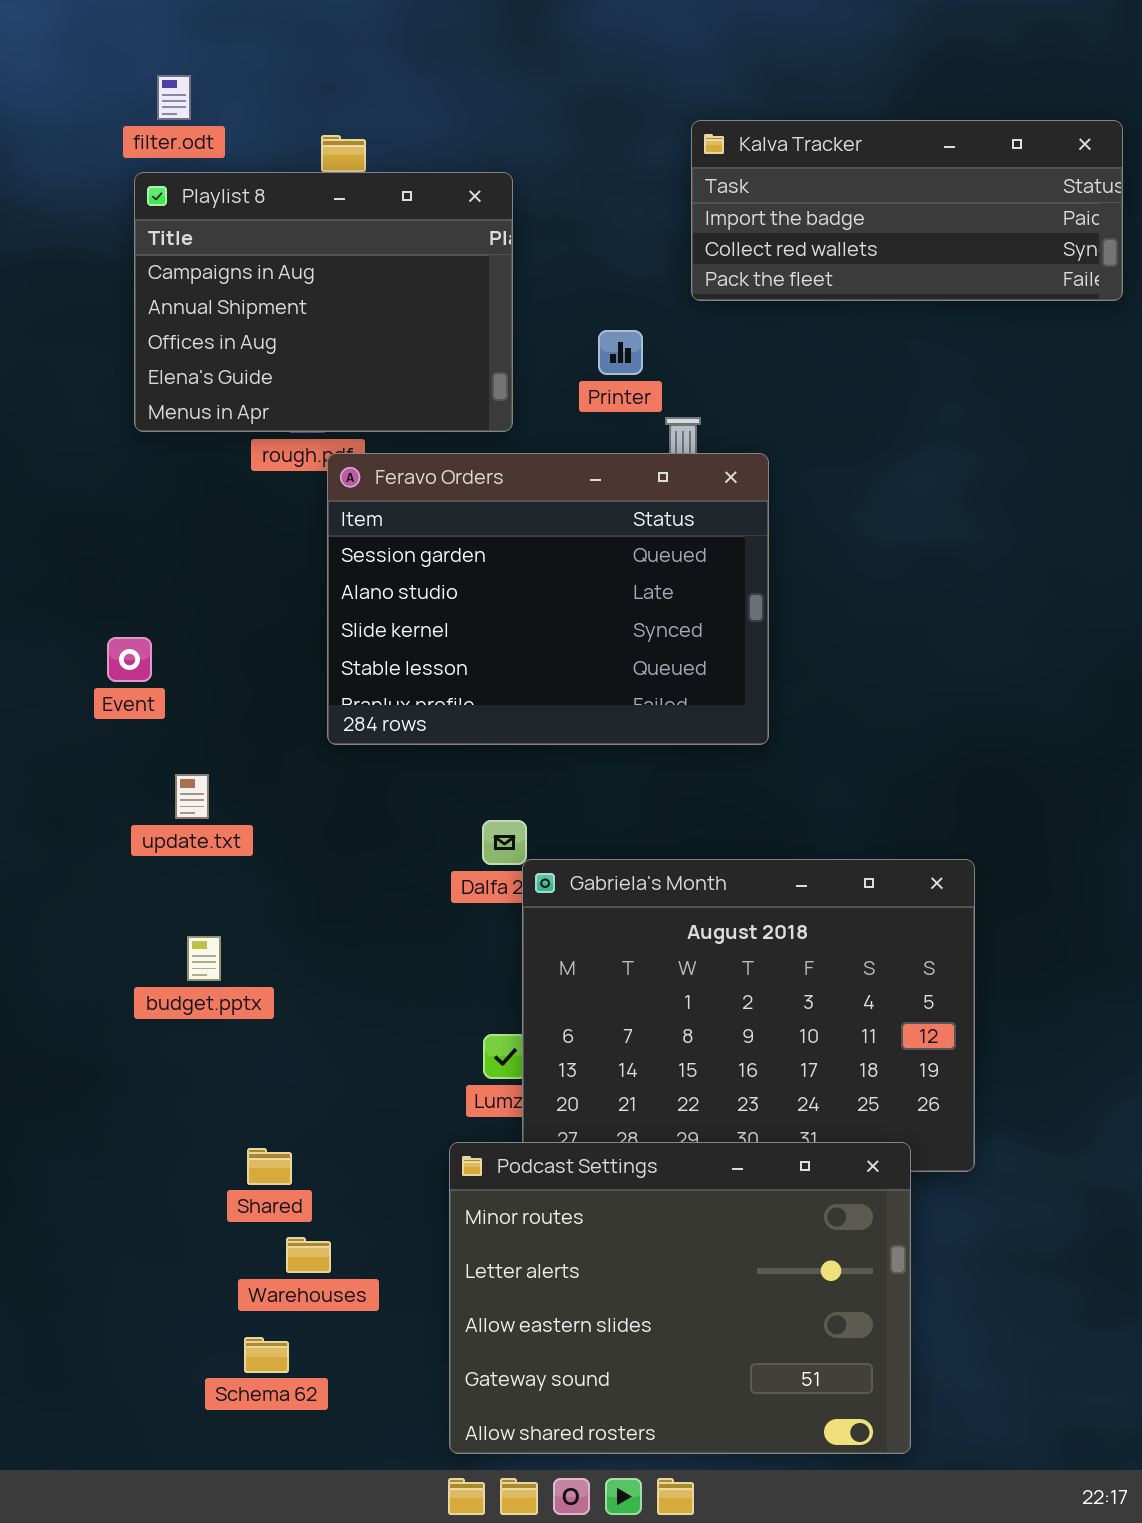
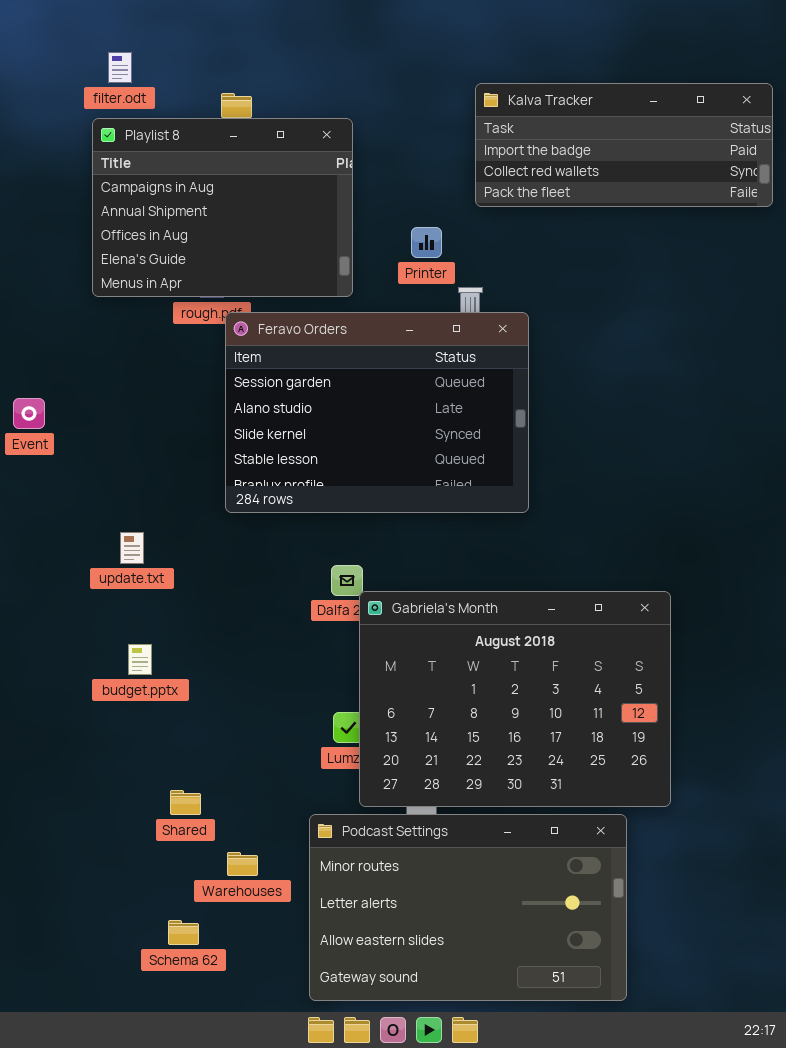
Event: [107,637,152,682] -> [13,398,45,429], moved
Podcast Settings: [449,1142,911,1454] -> [309,814,627,1001], resized
Warehouses: [286,1237,331,1273] -> [227,852,258,876], moved

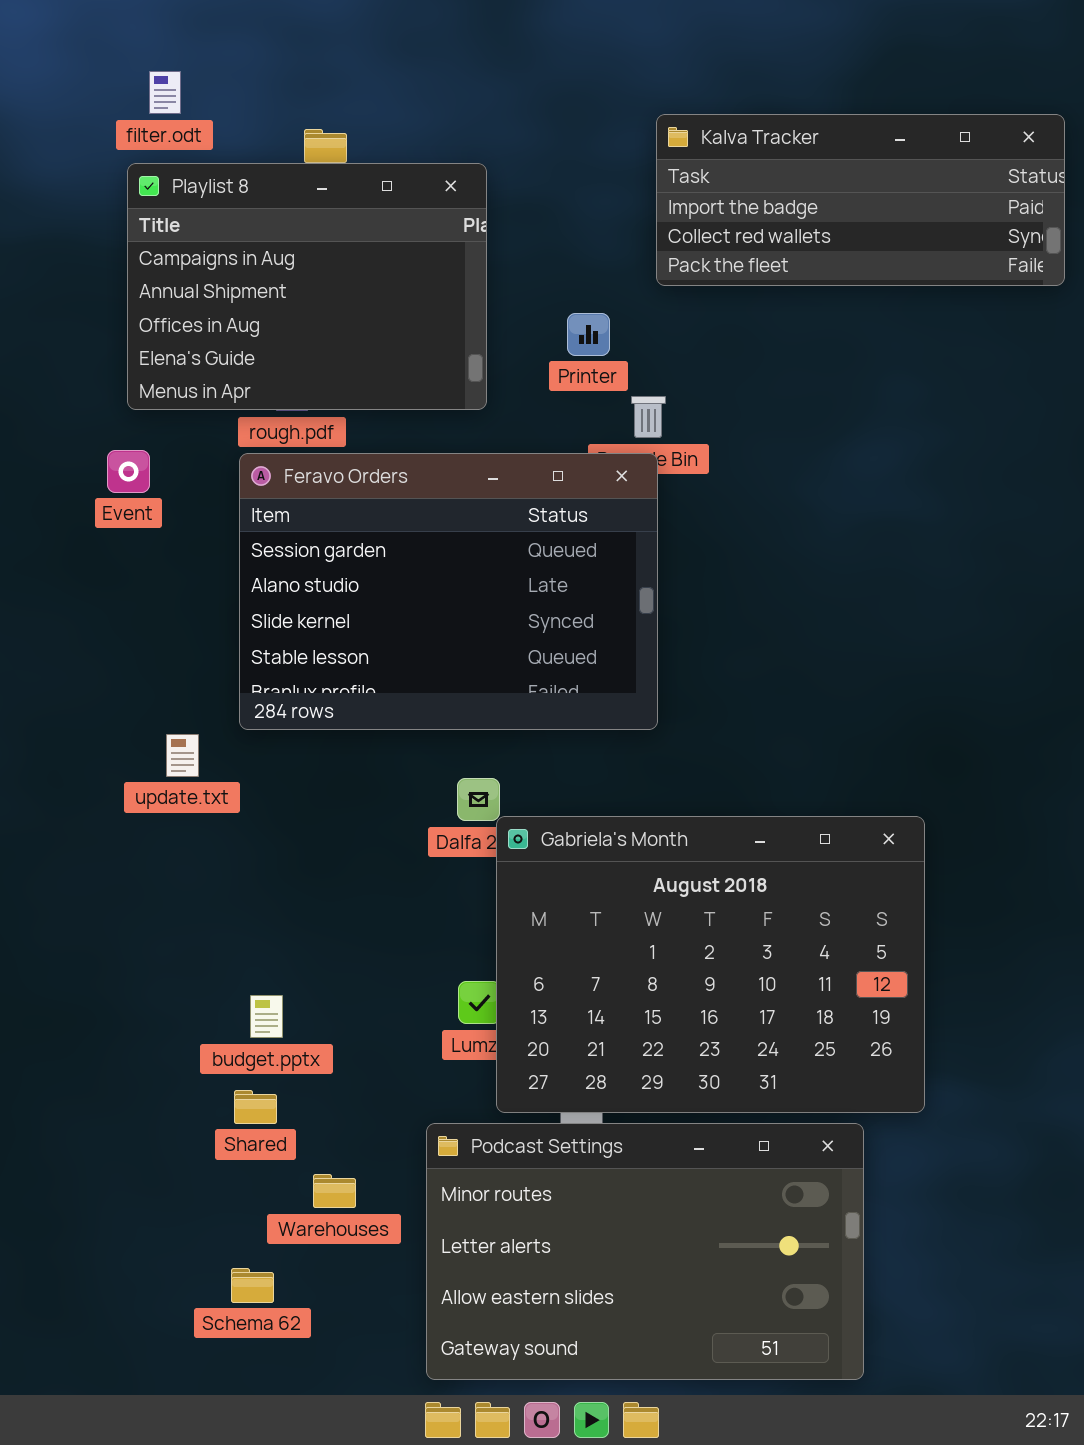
Feravo Orders: [225,312,529,513] -> [239,453,658,730], moved
Event: [13,398,45,429] -> [107,450,150,493], moved
budget.pptx: [128,644,152,675] -> [250,995,283,1038], moved

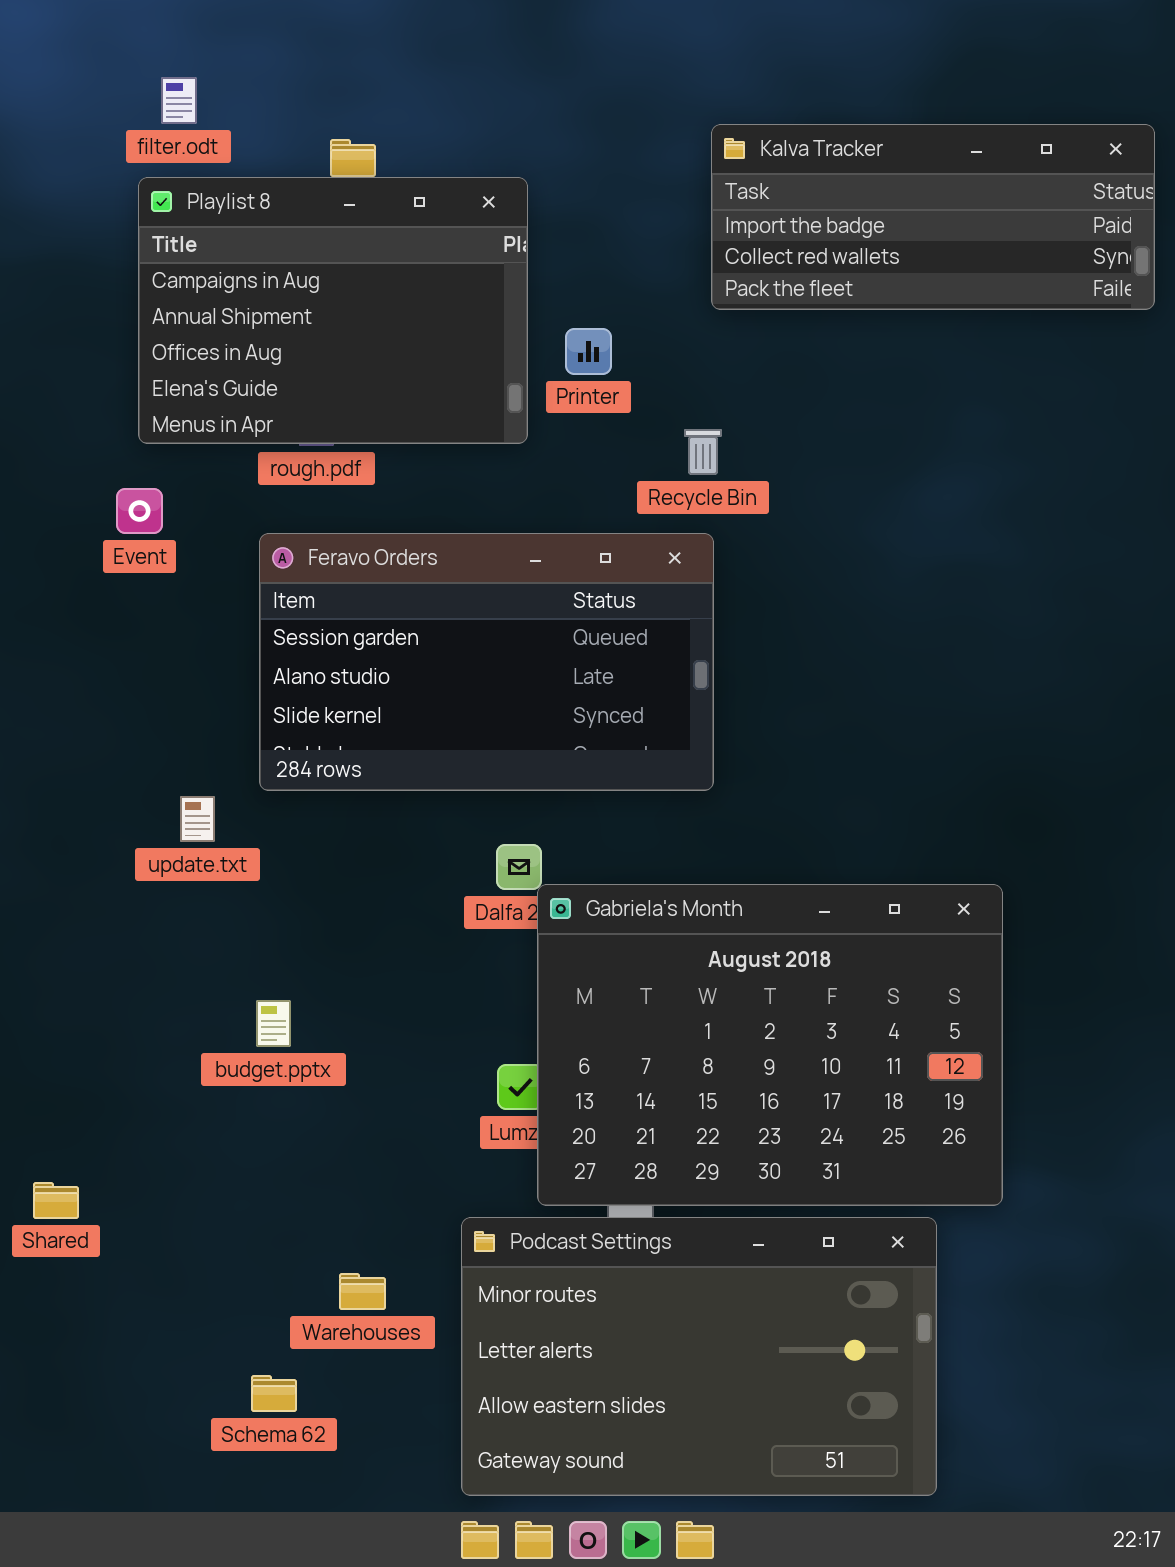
Printer: [567,313,610,356] -> [565,328,612,375], moved
Feravo Orders: [239,453,658,730] -> [259,533,714,791], resized
budget.pptx: [250,995,283,1038] -> [256,1000,291,1047], moved
Shared: [234,1090,277,1124] -> [33,1182,79,1219], moved

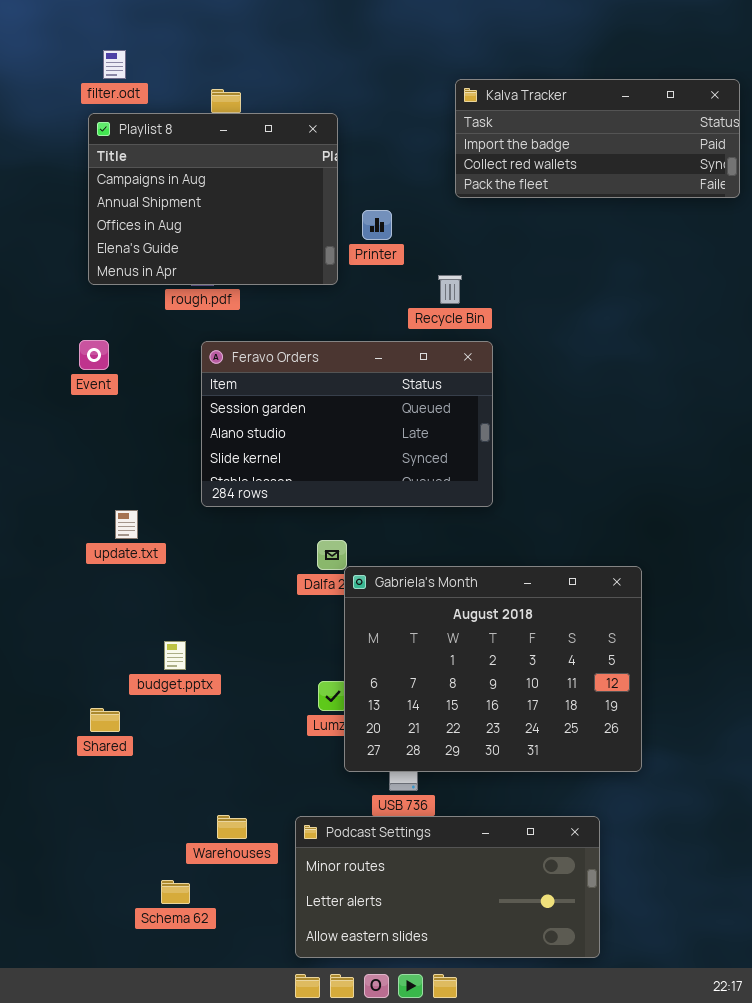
Event: [116,488,163,534] -> [79,340,109,370], moved
Feravo Orders: [259,533,714,791] -> [201,341,493,507], moved
Shared: [33,1182,79,1219] -> [90,708,120,732], moved
Podcast Settings: [461,1217,937,1496] -> [295,816,600,958], resized

